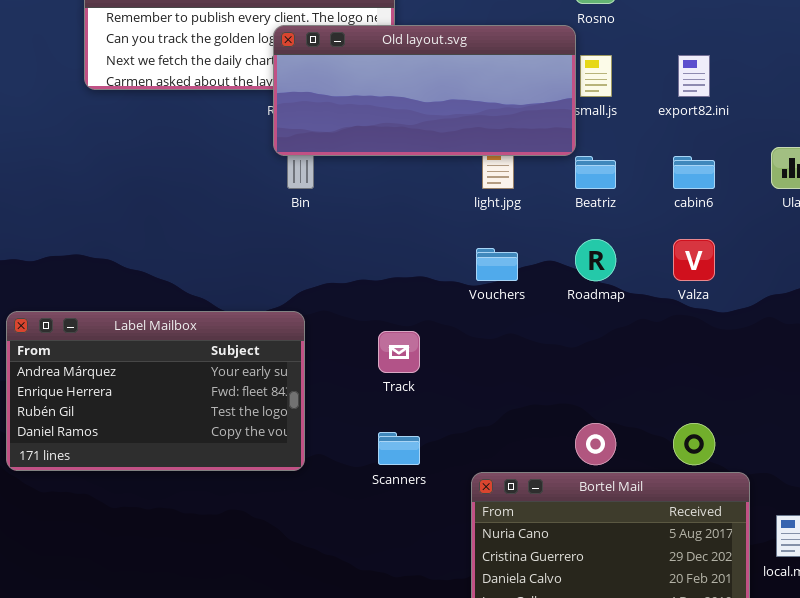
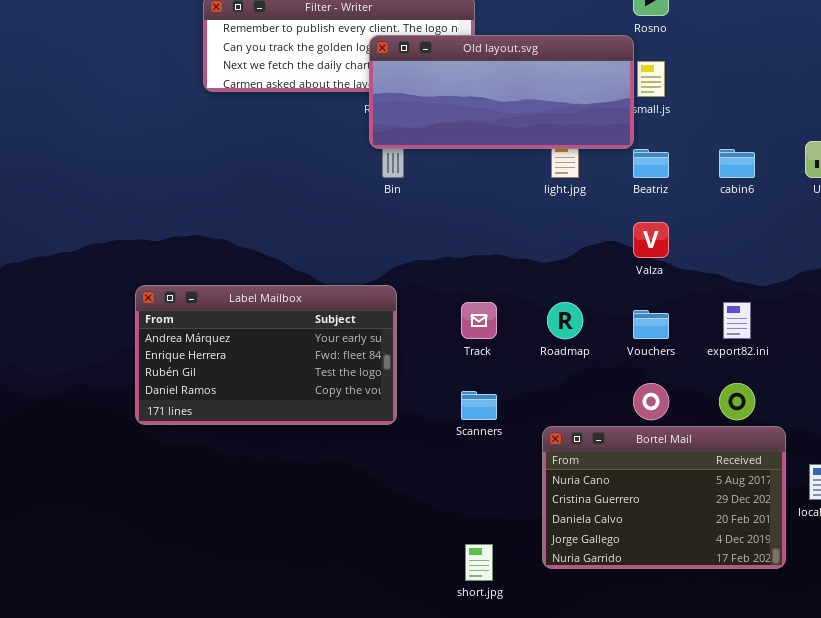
export82.ini: [678,55,710,97] -> [723,302,751,339], moved
Roadmap: [575,239,616,281] -> [547,302,583,339], moved
Valza: [673,239,715,281] -> [633,222,669,258], moved
Vouchers: [476,248,518,281] -> [633,310,669,339], moved

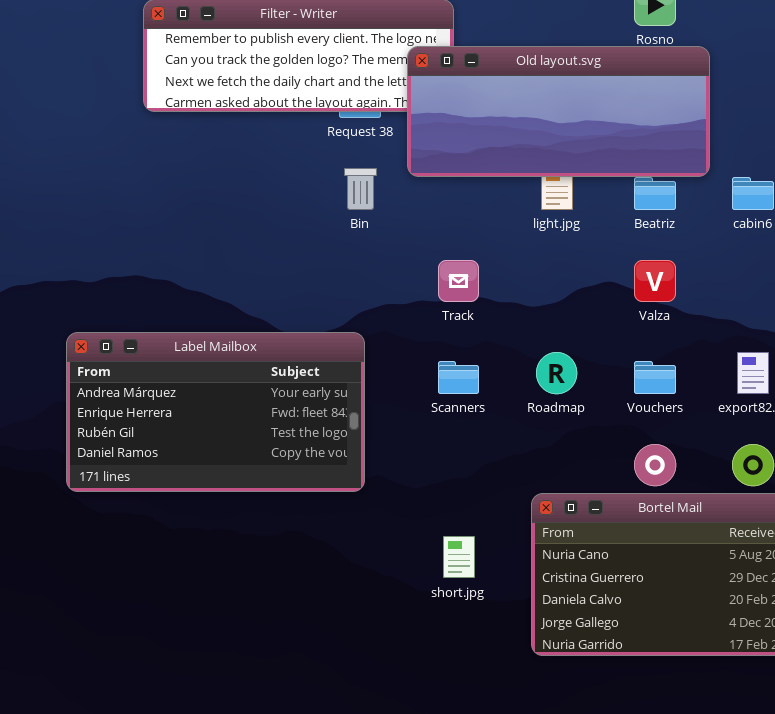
Old layout.svg: [369,35,634,149] -> [407,46,710,177], moved
Track: [461,302,497,339] -> [438,260,479,302], moved
Scanners: [461,391,497,420] -> [438,361,479,394], moved
short.jpg: [465,544,493,581] -> [443,536,475,578], moved

